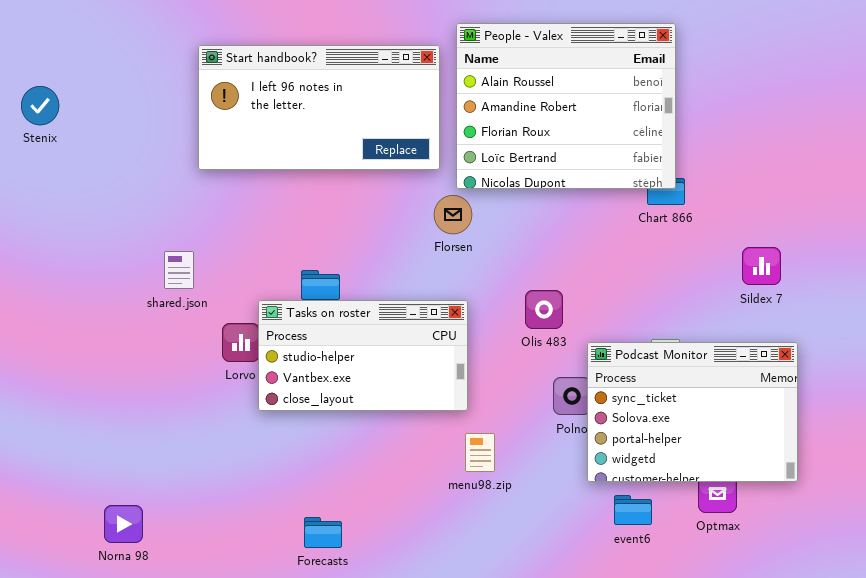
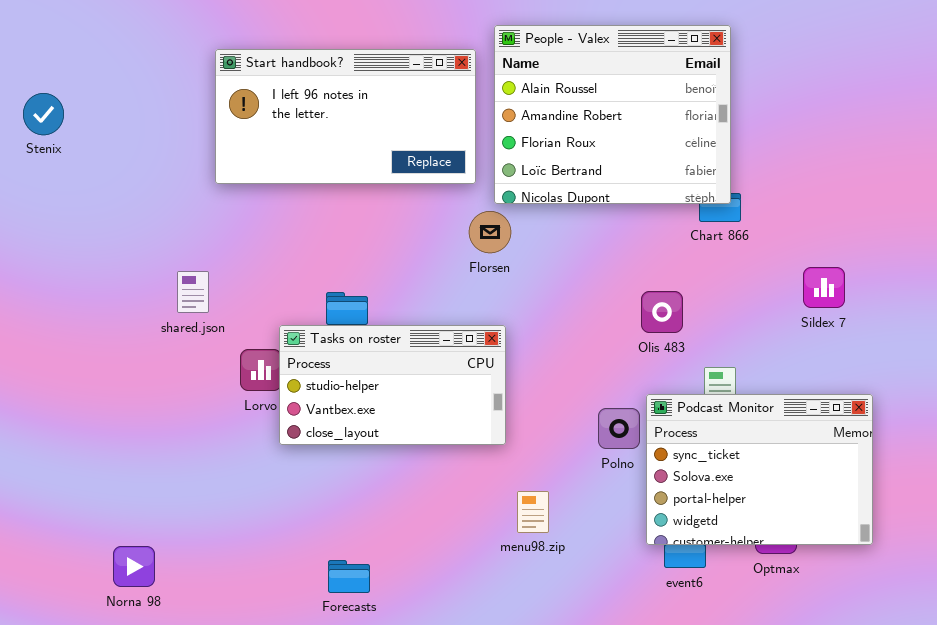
Olis 483: [525,290,563,329] -> [641,291,683,333], moved
Podcast Monitor: [587,342,798,482] -> [646,394,873,545], moved
menu98.zip: [465,433,495,472] -> [517,491,549,533], moved

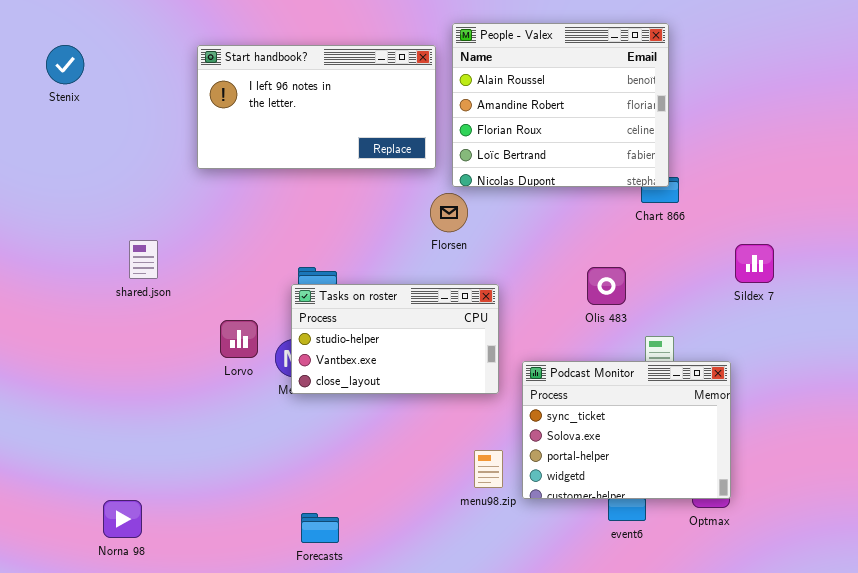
Stenix: [23,93,64,135] -> [46,45,84,84], moved
shared.json: [177,271,209,313] -> [129,240,158,279], moved
Tasks on roster: [279,325,506,445] -> [291,284,499,394], moved
Podcast Monitor: [646,394,873,545] -> [522,361,731,499], moved

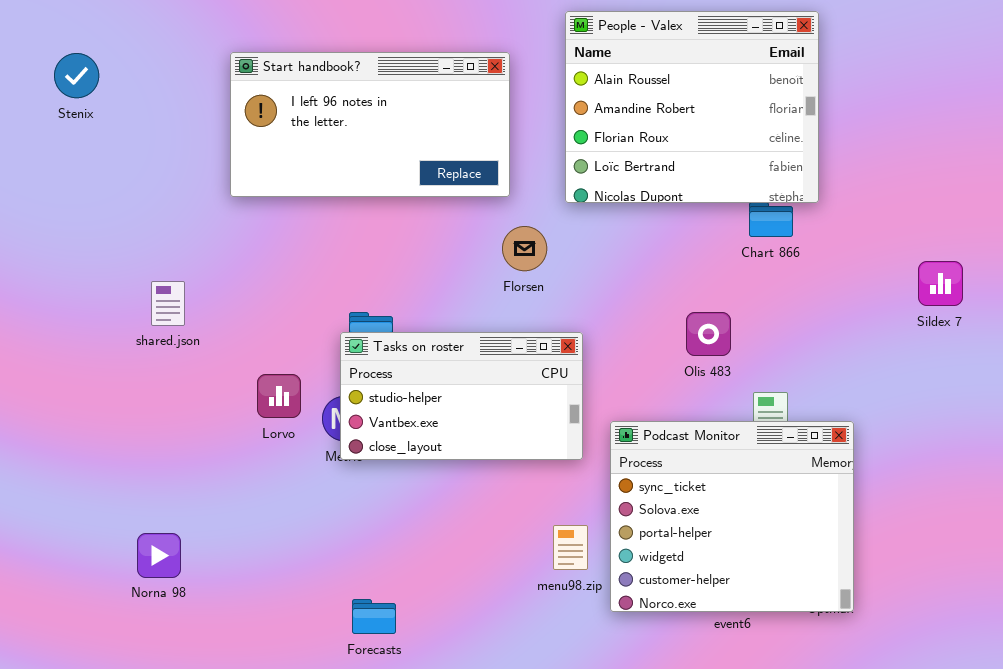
People - Valex: [452,23,669,187] -> [565,11,819,203], moved
Sildex 7: [735,244,774,283] -> [918,261,963,306], moved
Podcast Monitor: [522,361,731,499] -> [610,421,854,612], resized
Norna 98: [103,500,142,538] -> [137,533,181,578], moved

